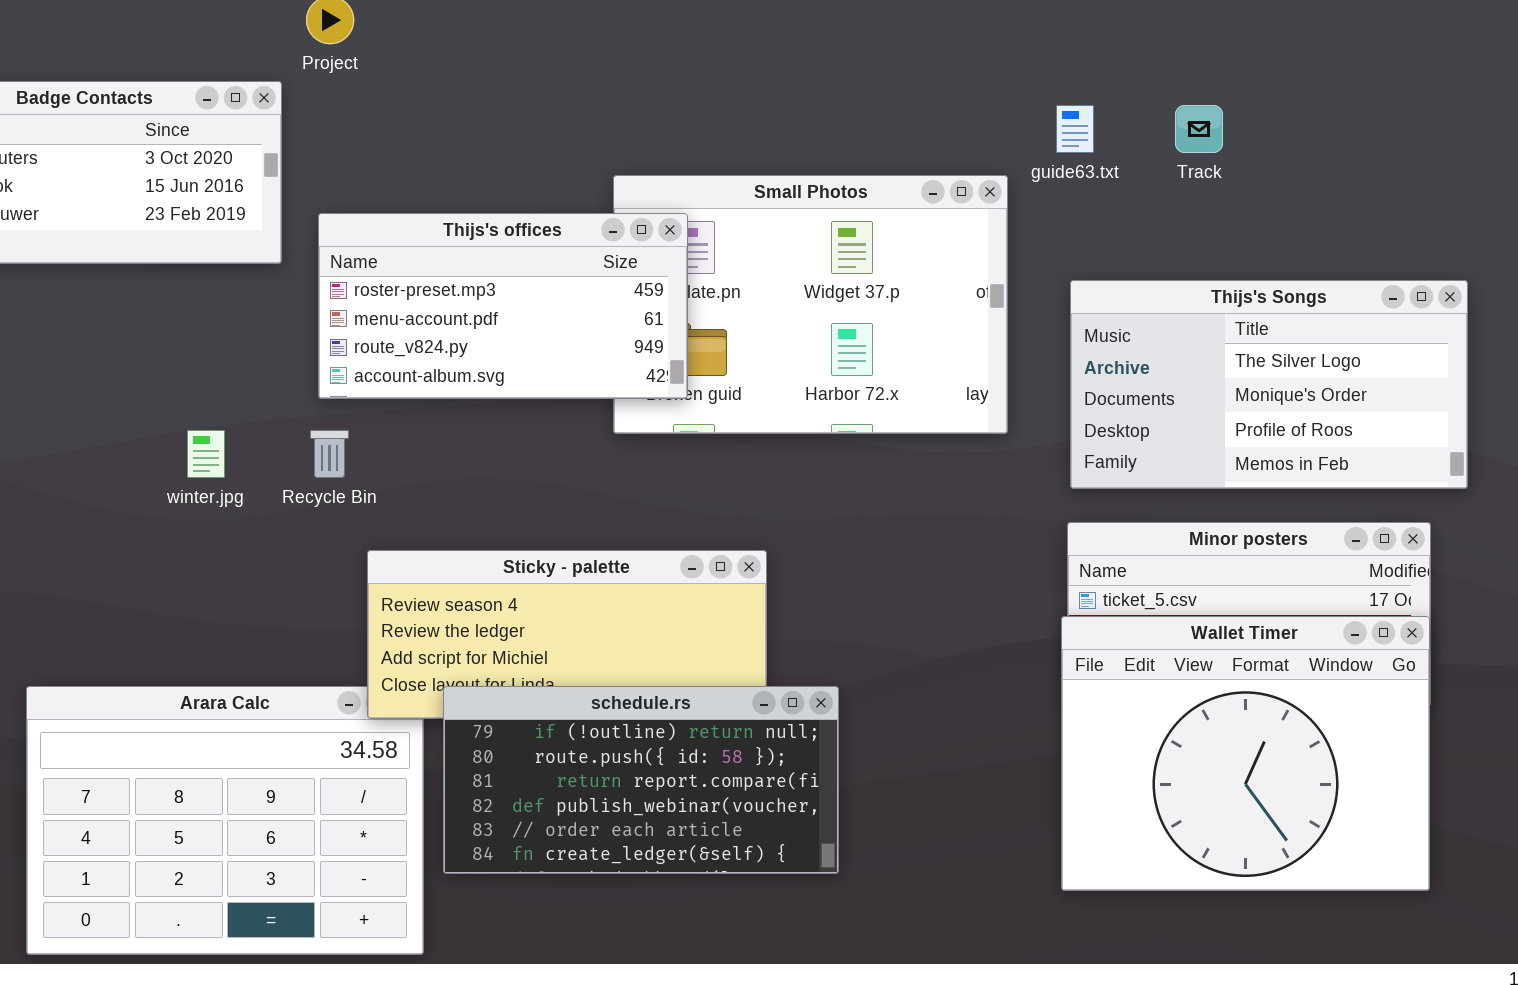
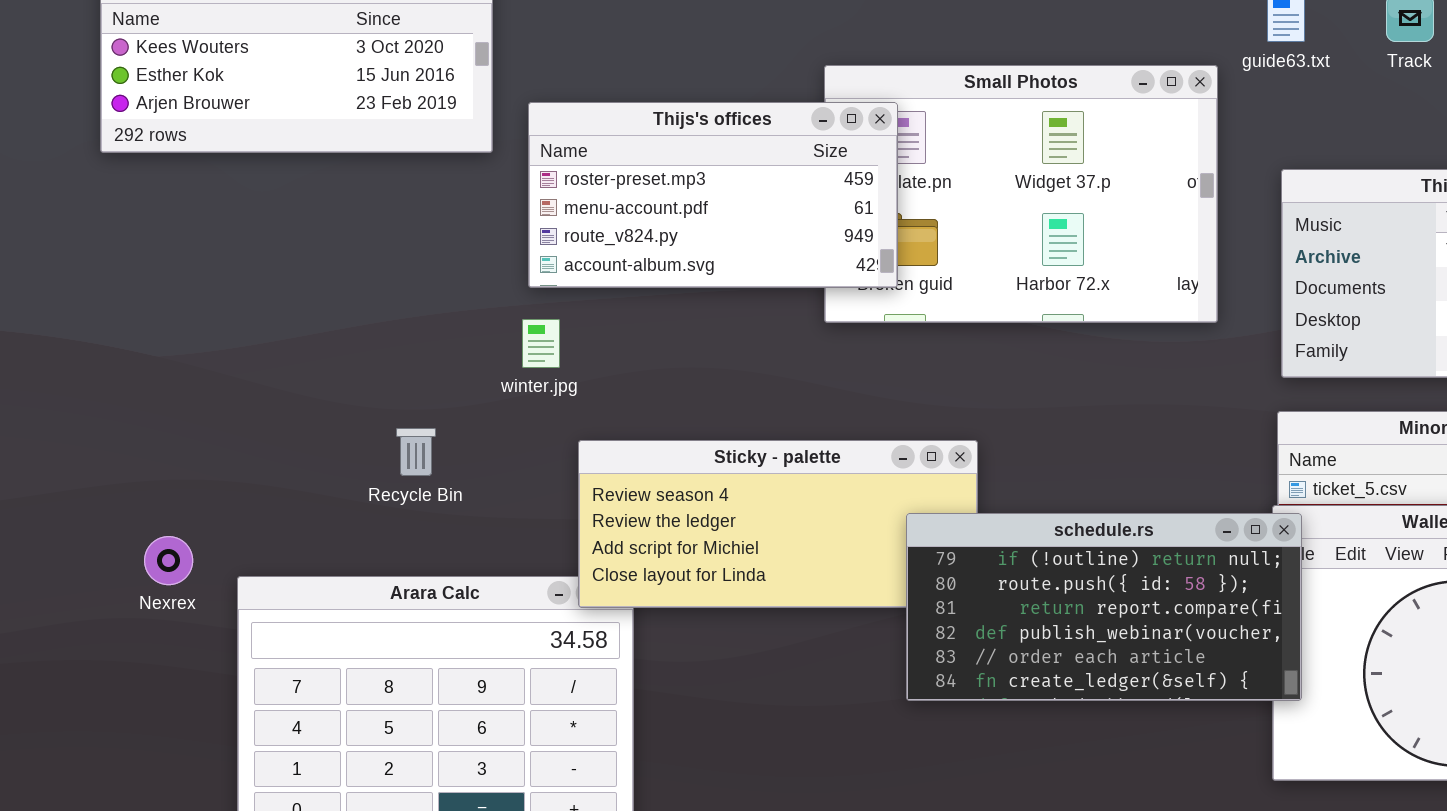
winter.jpg: [187,430,225,478] -> [522,319,560,368], moved
Recycle Bin: [310,430,349,478] -> [396,428,436,476], moved
schedule.rs: [443,686,839,874] -> [906,513,1302,701], moved

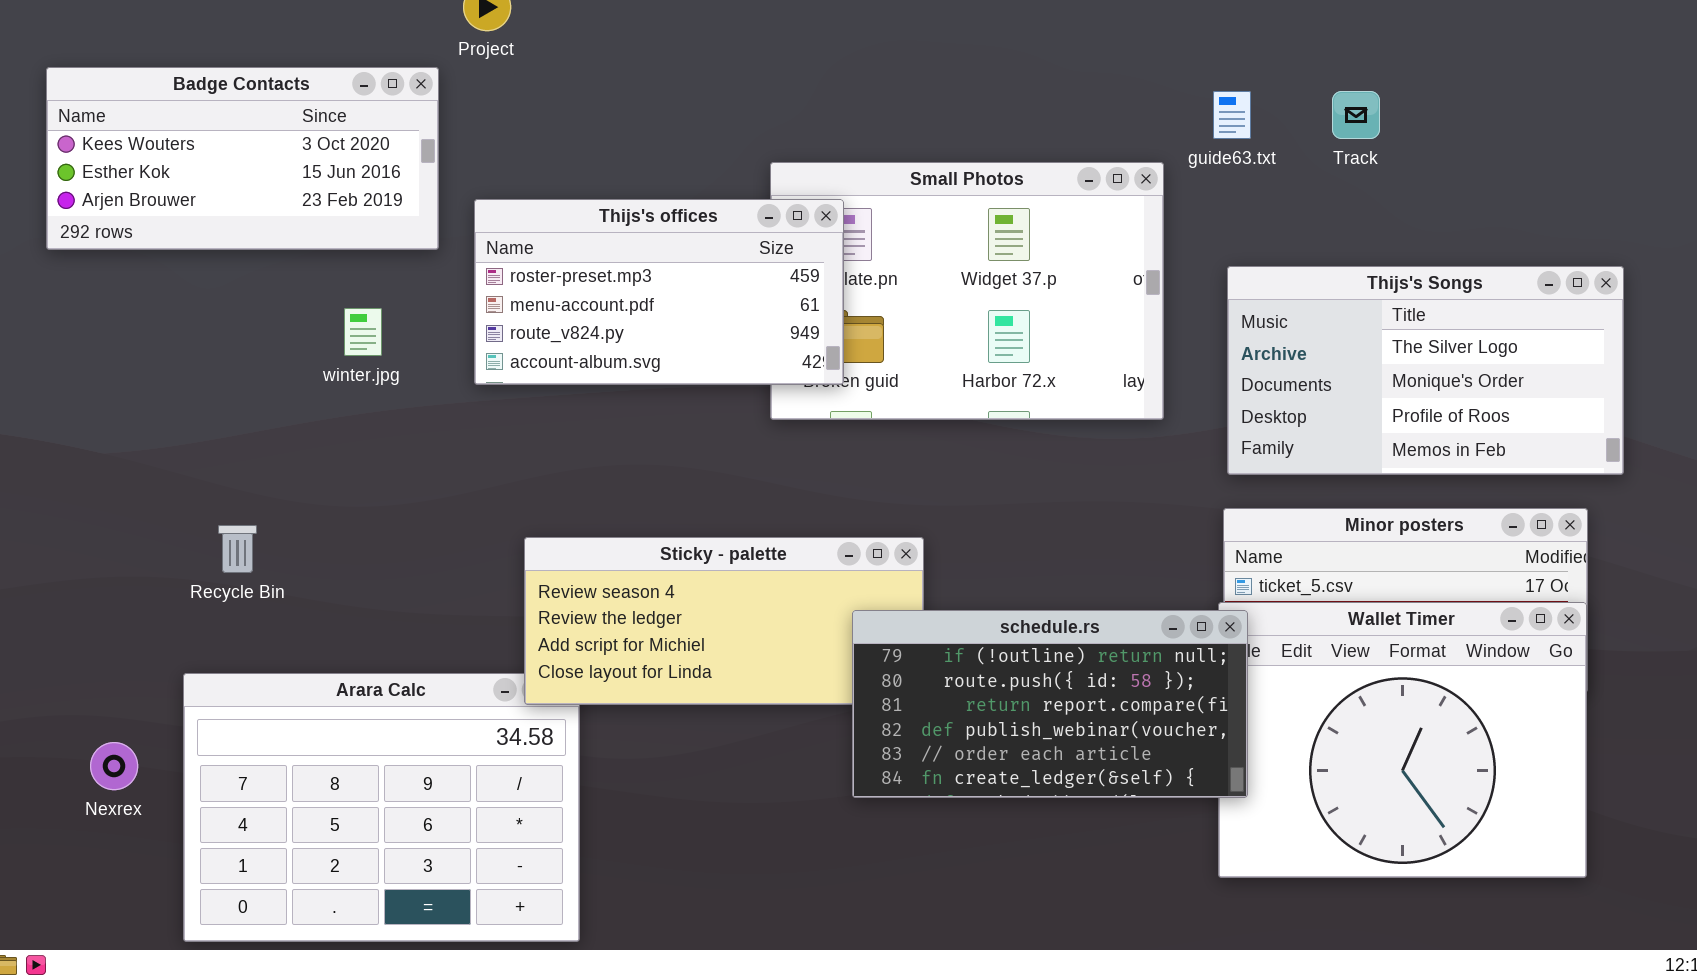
winter.jpg: [522,319,560,368] -> [344,308,382,356], moved
Recycle Bin: [396,428,436,476] -> [218,525,257,573], moved
Nexrex: [144,536,193,585] -> [90,742,138,790], moved

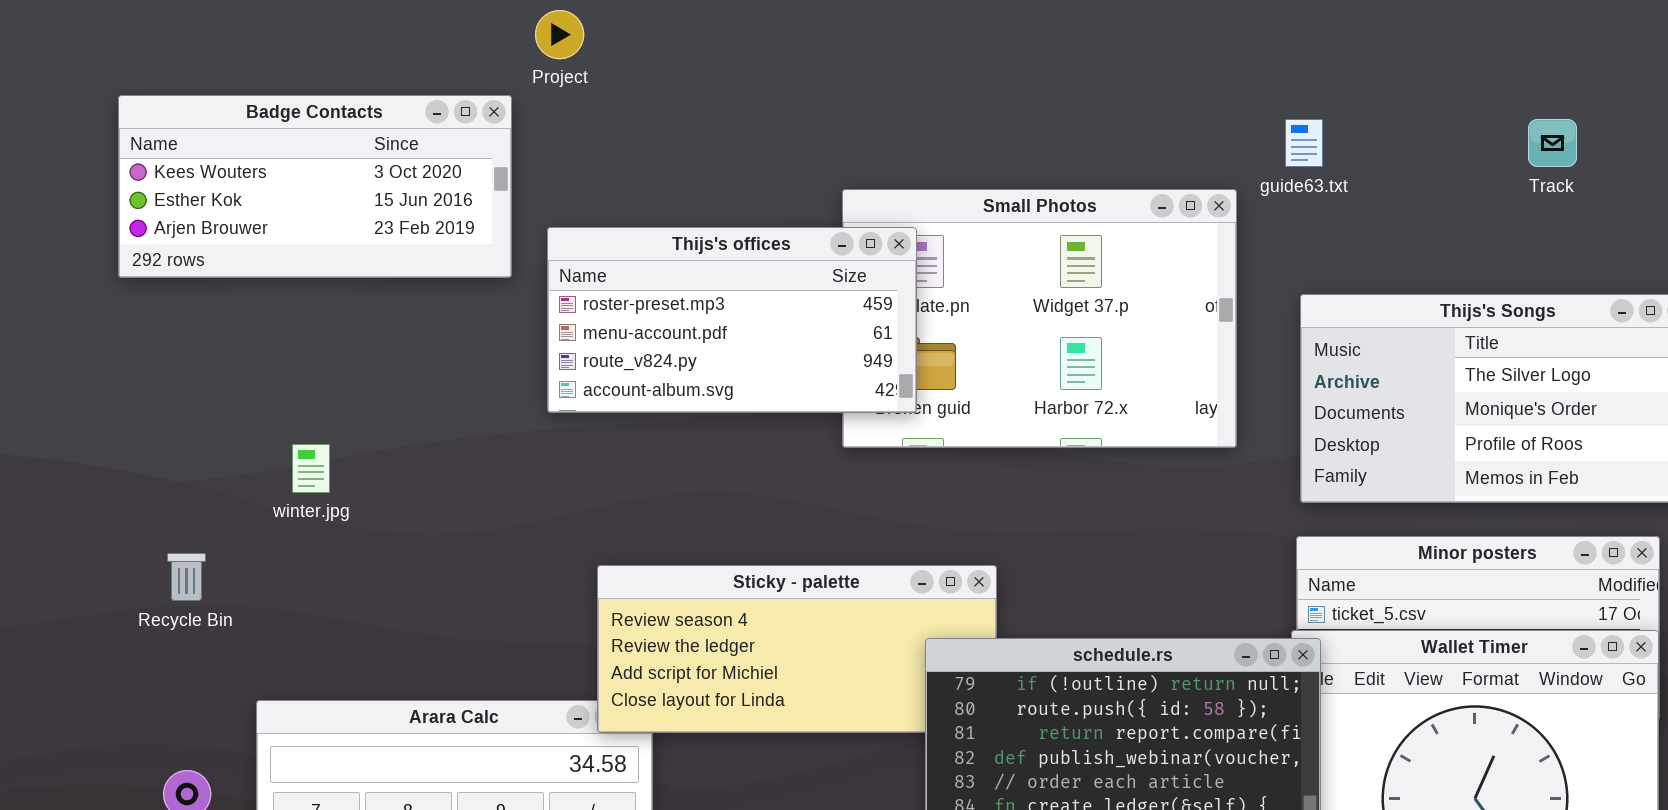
Track: [1332,91,1380,139] -> [1528,119,1577,167], moved
winter.jpg: [344,308,382,356] -> [292,444,330,493], moved
Recycle Bin: [218,525,257,573] -> [167,553,206,601], moved

